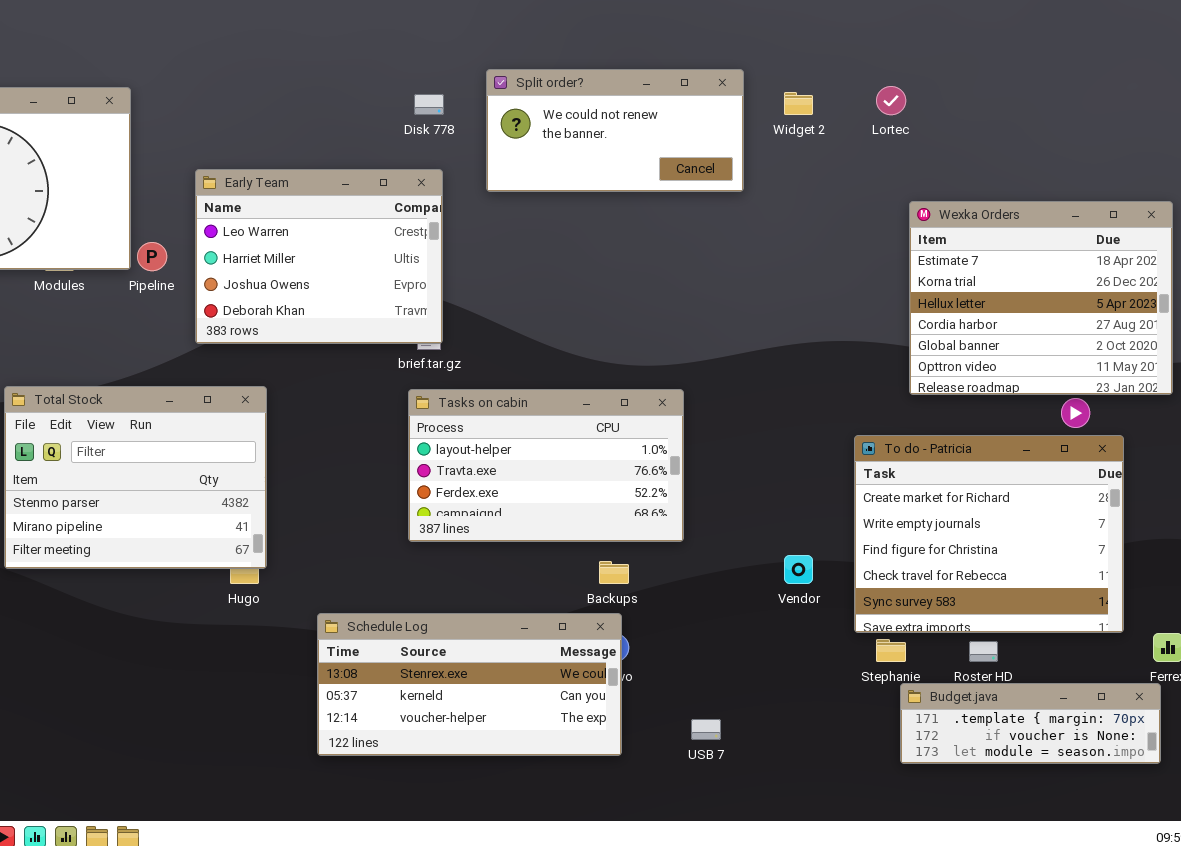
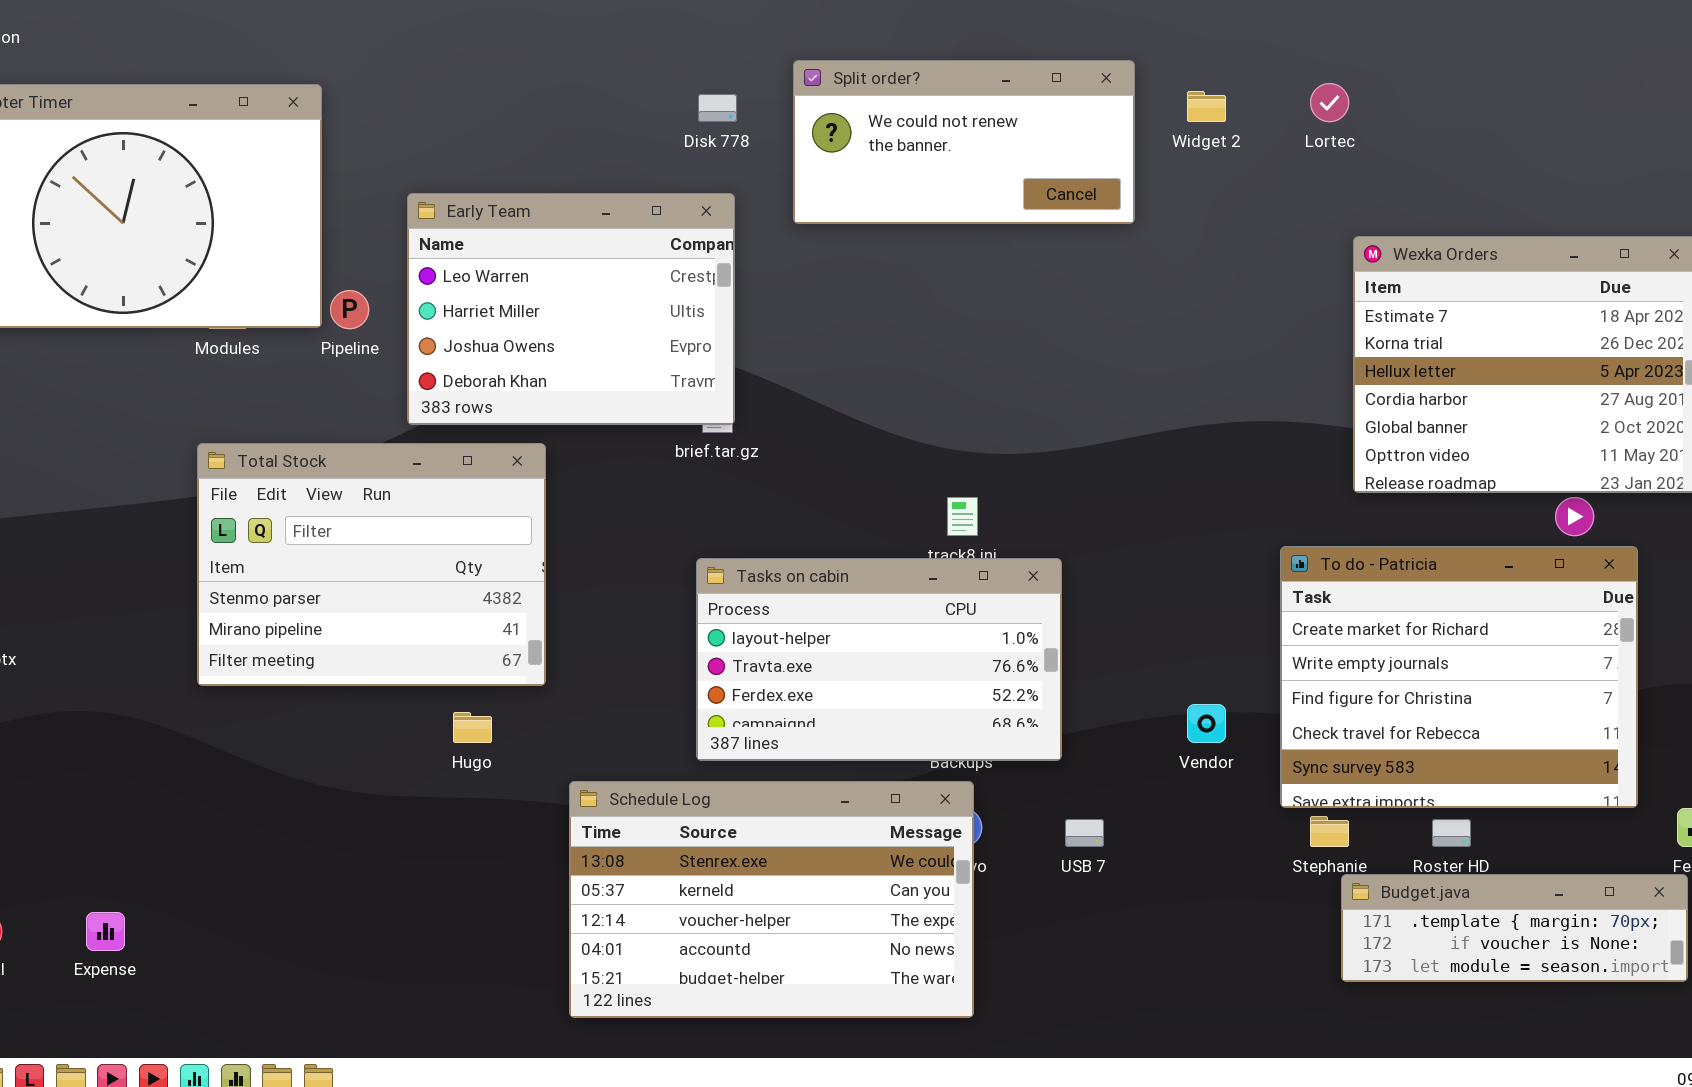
Total Stock: [4,386,267,569] -> [197,443,546,686], moved
Tasks on cabin: [408,389,684,542] -> [696,558,1062,761], moved
Schedule Log: [317,613,622,756] -> [569,781,974,1018], resized
USB 7: [691,719,721,740] -> [1065,819,1104,847], moved

